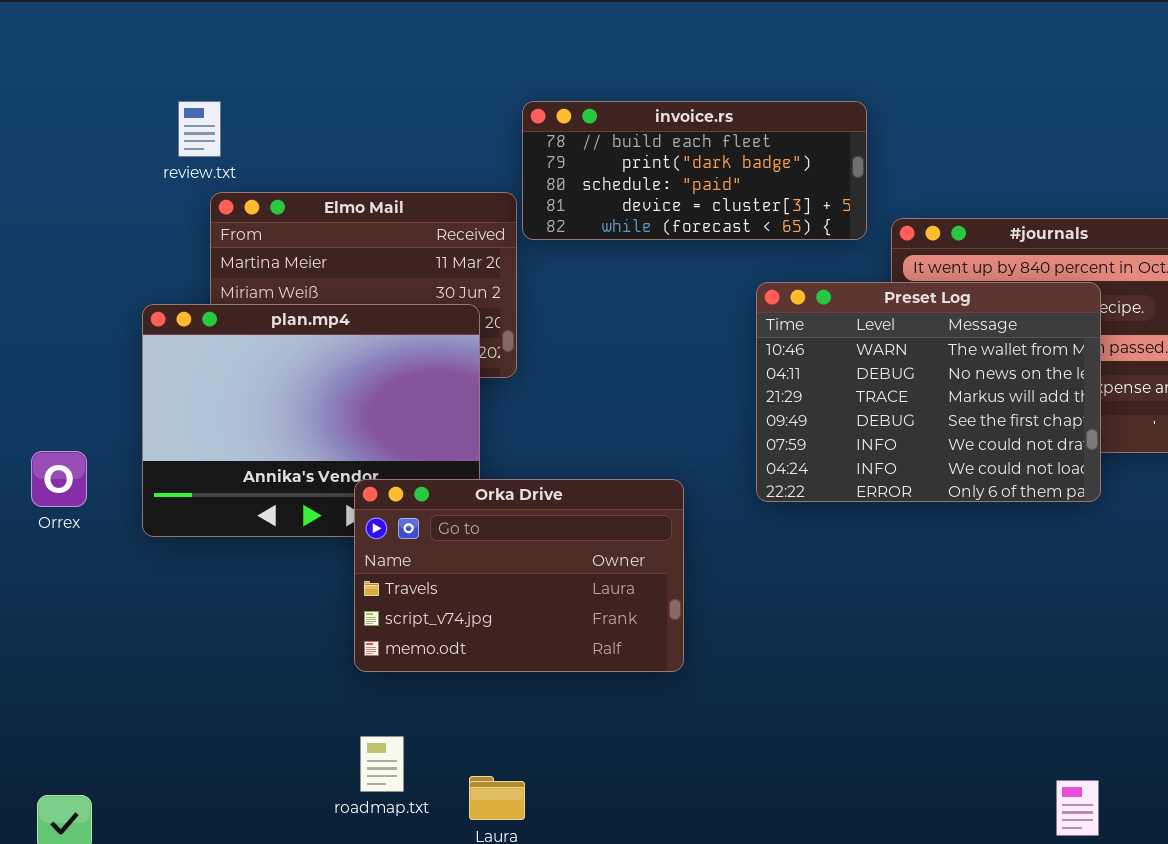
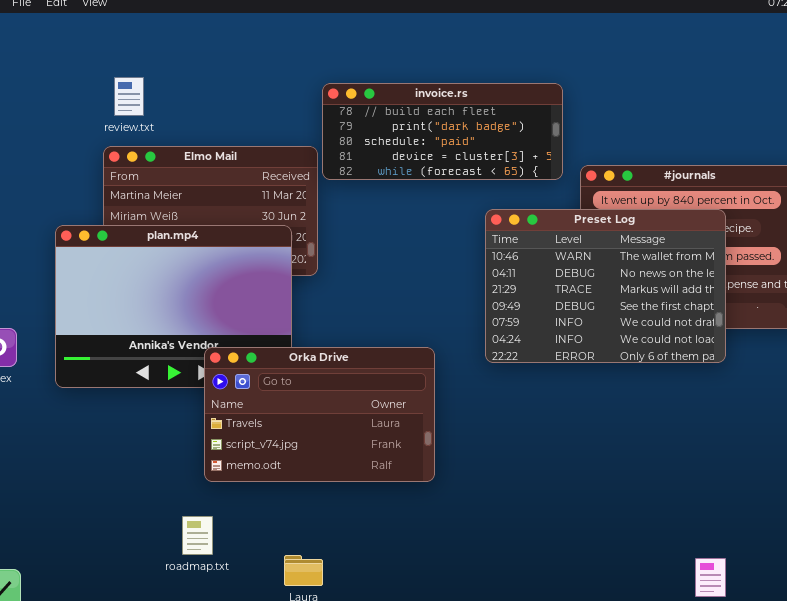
review.txt: [178,101,221,157] -> [114,77,144,116], moved
roadmap.txt: [360,736,404,792] -> [182,516,213,555], moved

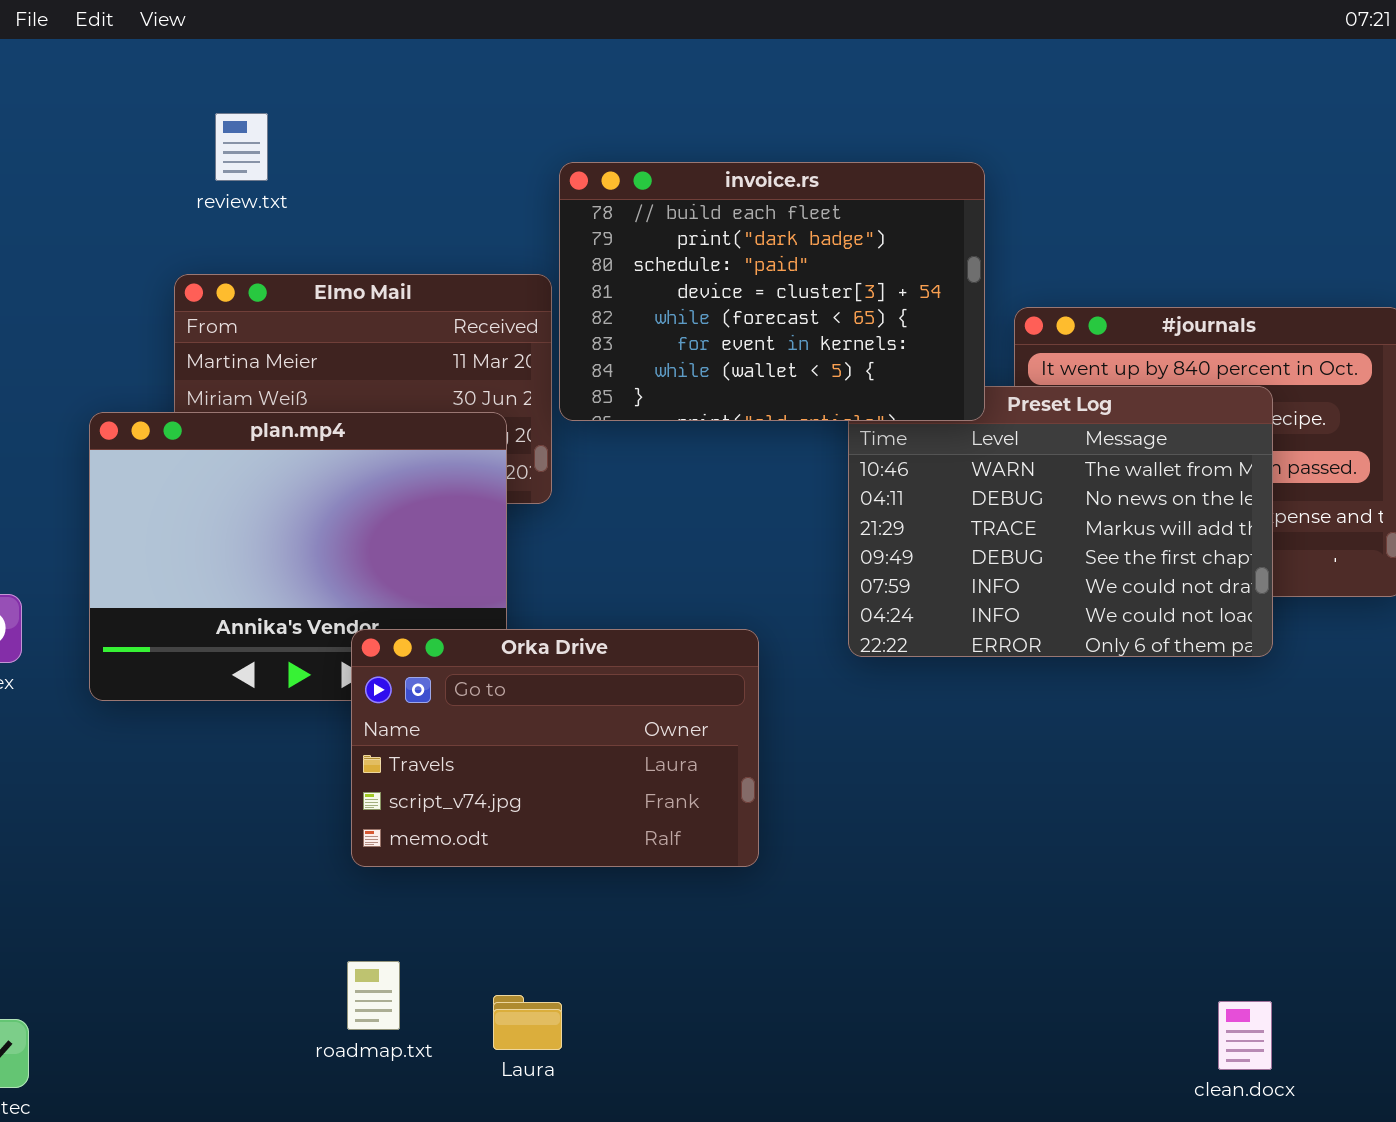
review.txt: [114,77,144,116] -> [215,113,268,181], moved
invoice.rs: [322,83,563,180] -> [559,162,985,421], resized
roadmap.txt: [182,516,213,555] -> [347,961,400,1030], moved

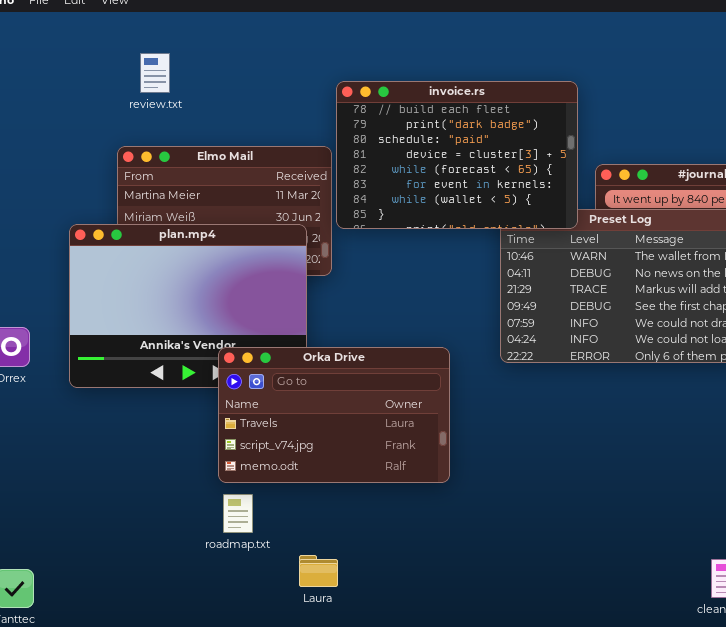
roadmap.txt: [347,961,400,1030] -> [223,494,253,533], moved

